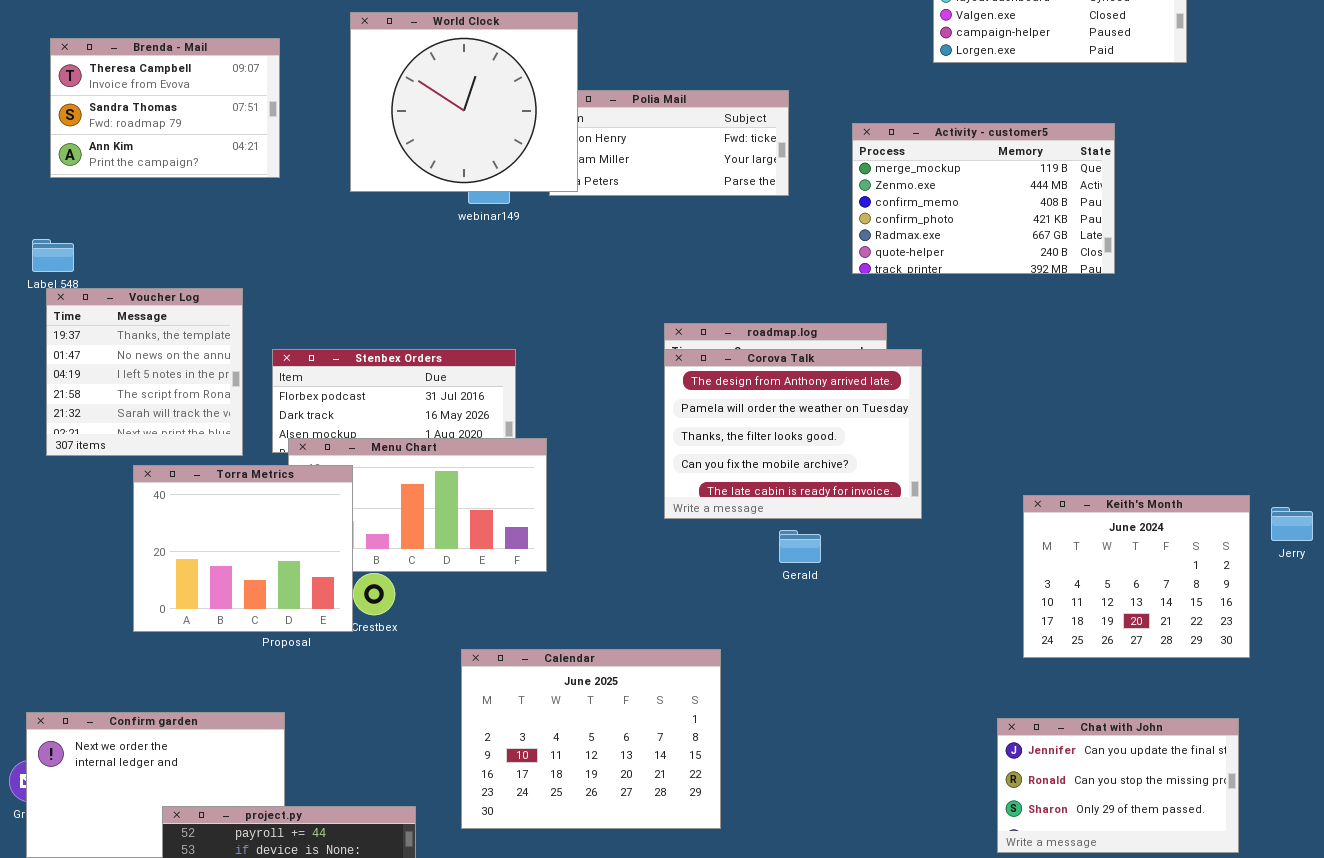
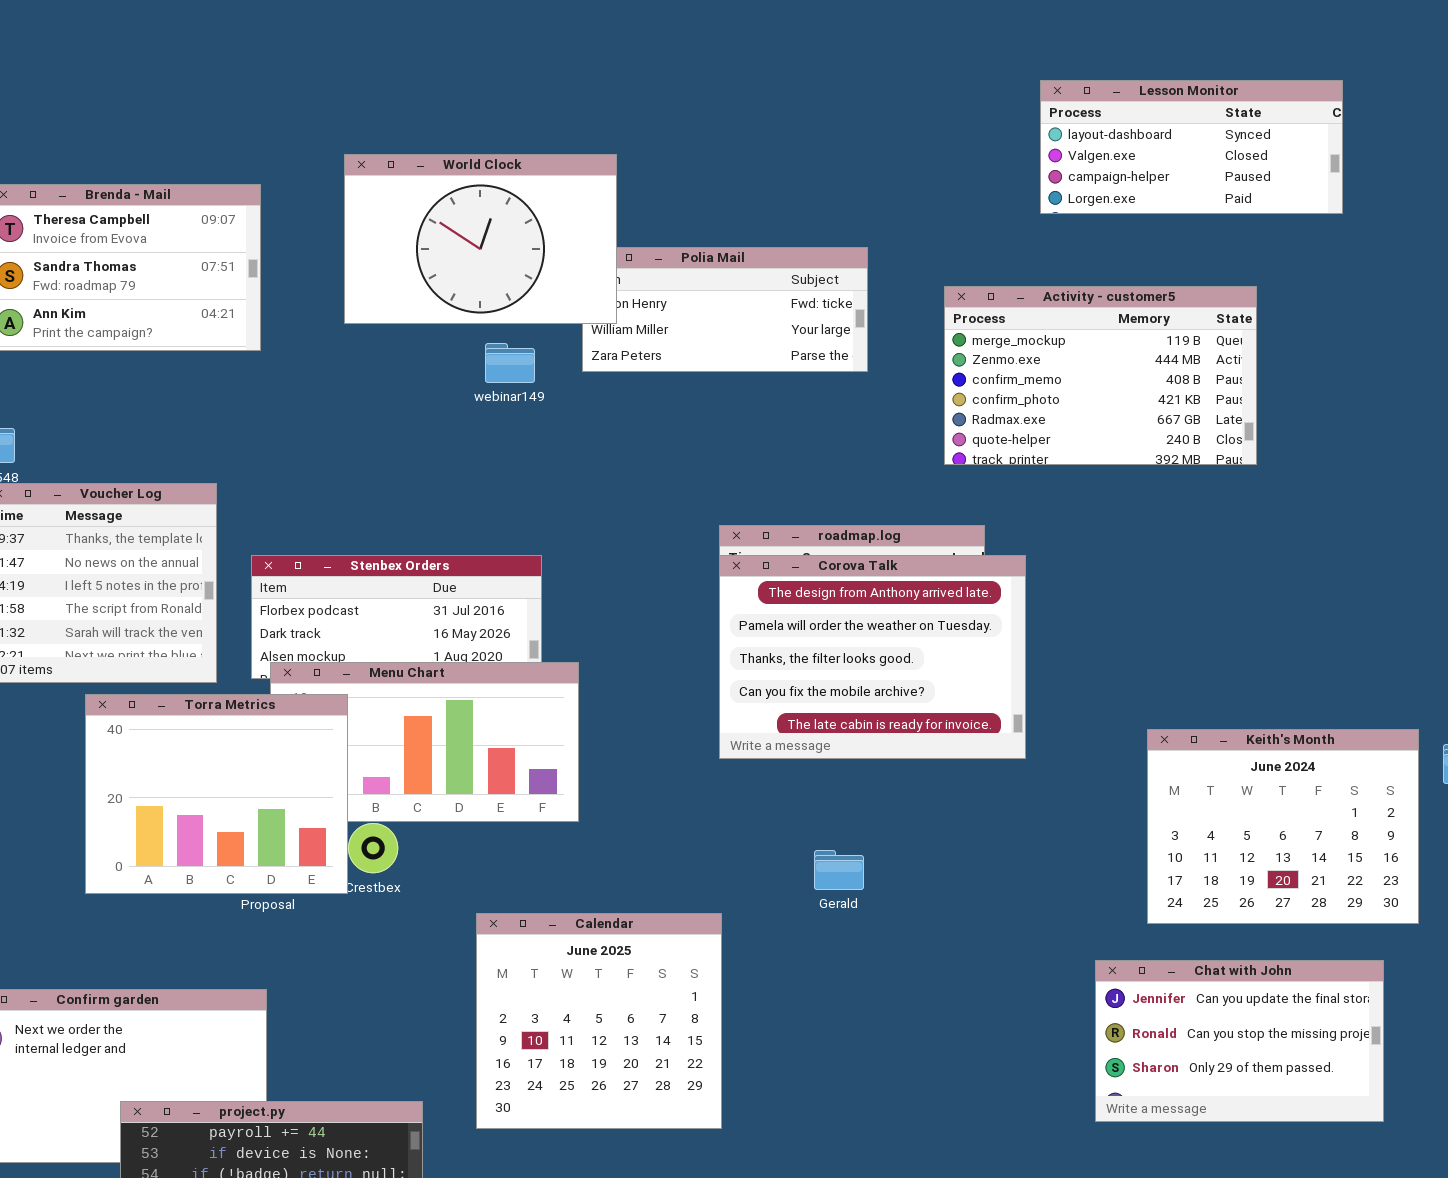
World Clock: [350,12,578,192] -> [344,154,617,324], resized
Gerald: [779,530,821,563] -> [814,850,864,890], moved
Calendar: [461,649,721,829] -> [476,913,722,1129], resized
Chat with John: [997,718,1239,853] -> [1095,960,1384,1122], moved

